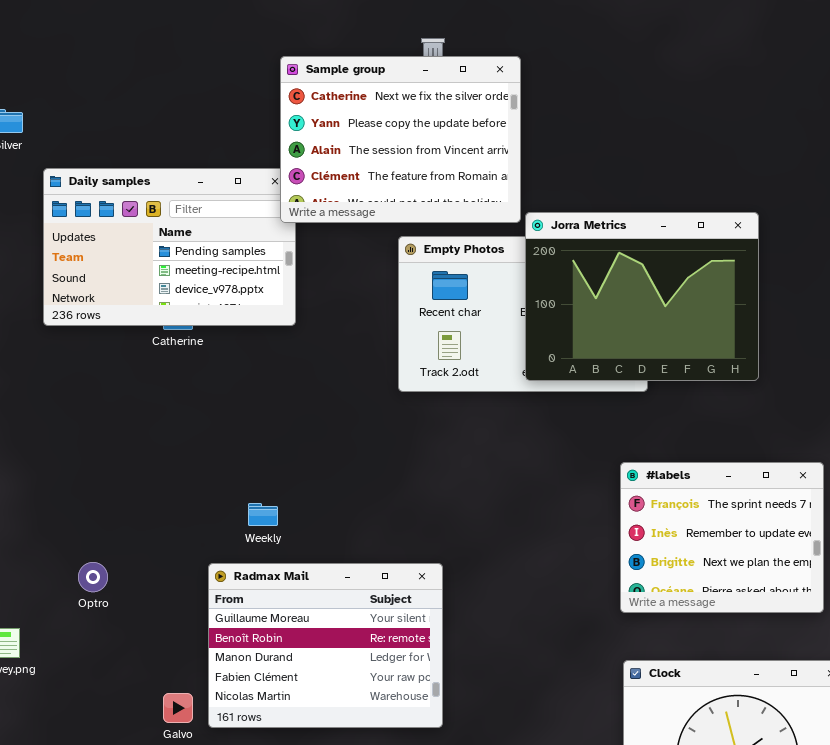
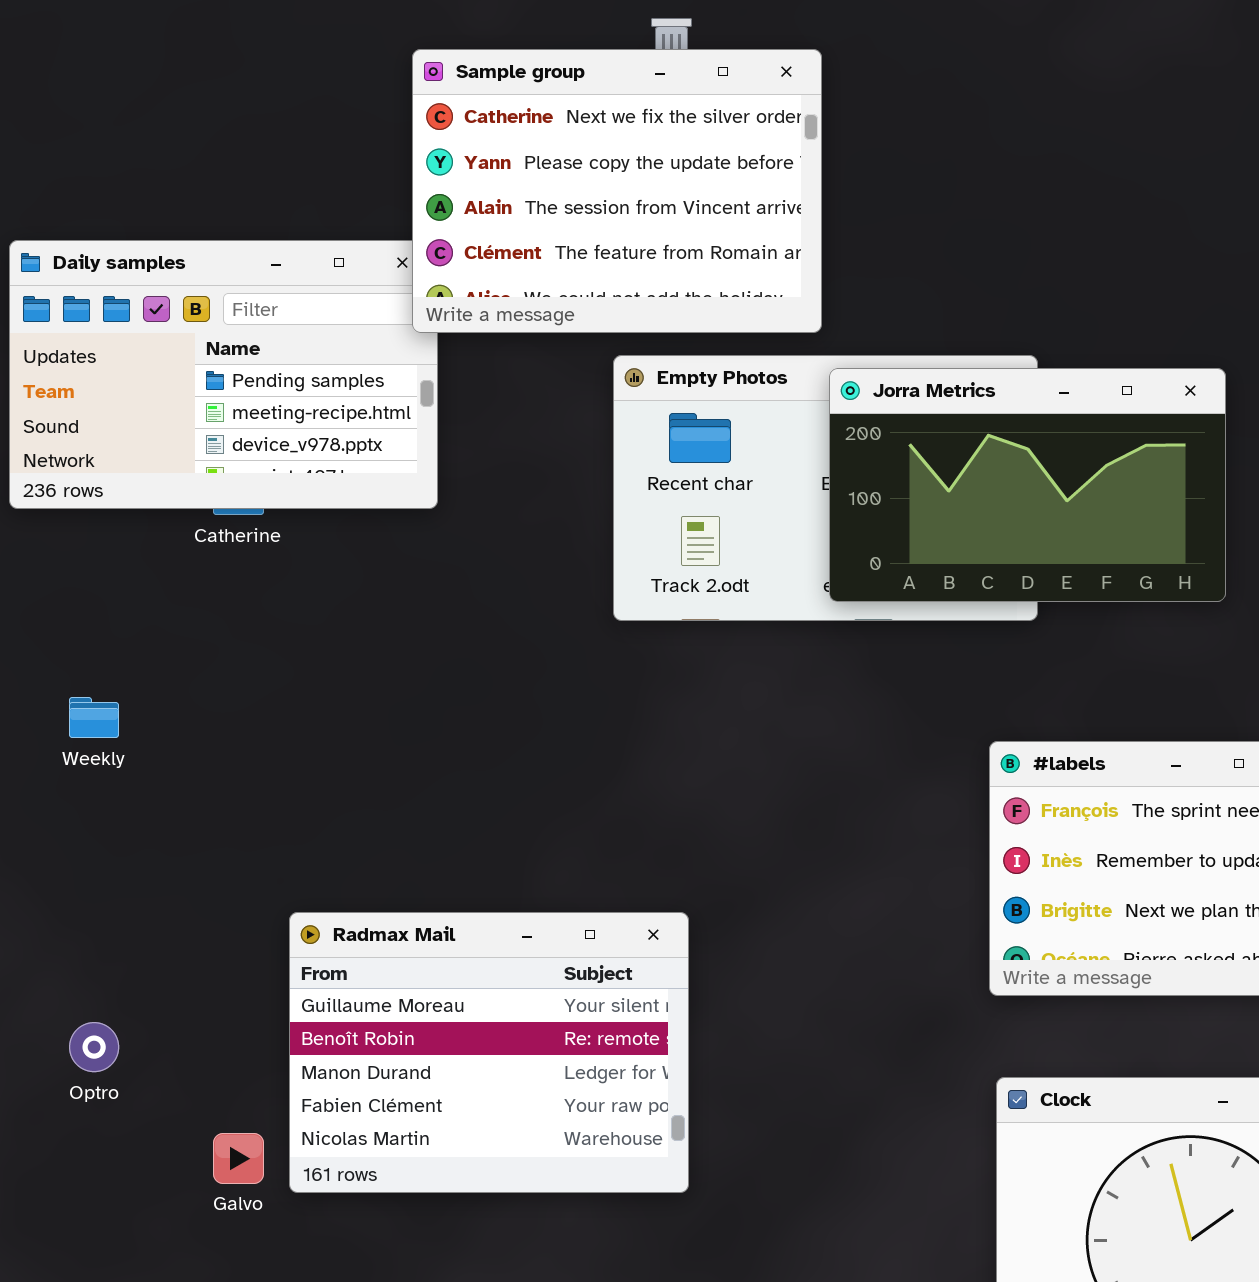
Jorra Metrics: [525,212,759,381] -> [829,368,1226,602], resized
Weekly: [248,503,278,526] -> [69,697,119,738], moved
Optro: [78,562,108,592] -> [69,1022,119,1072], moved

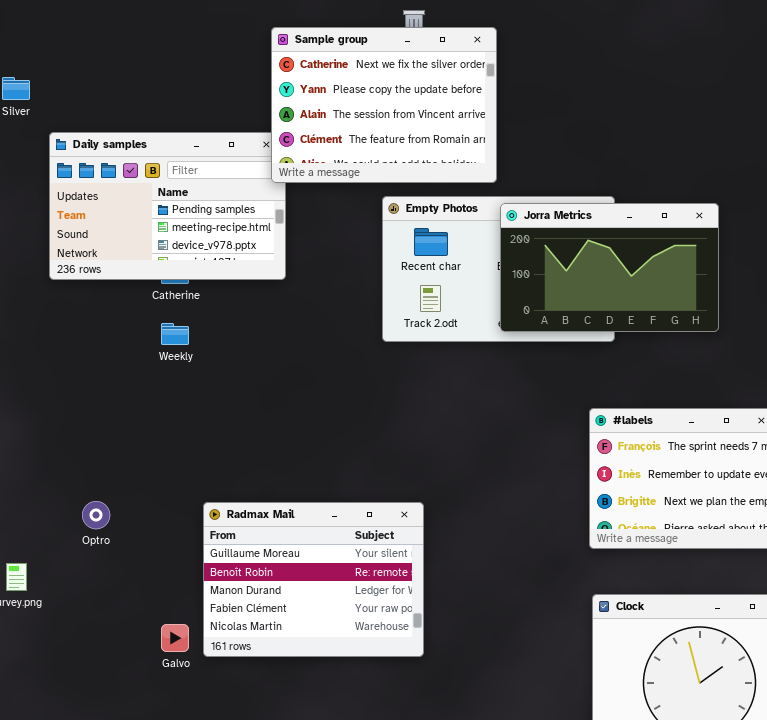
Weekly: [69,697,119,738] -> [161,323,189,345], moved
Optro: [69,1022,119,1072] -> [82,501,110,529], moved

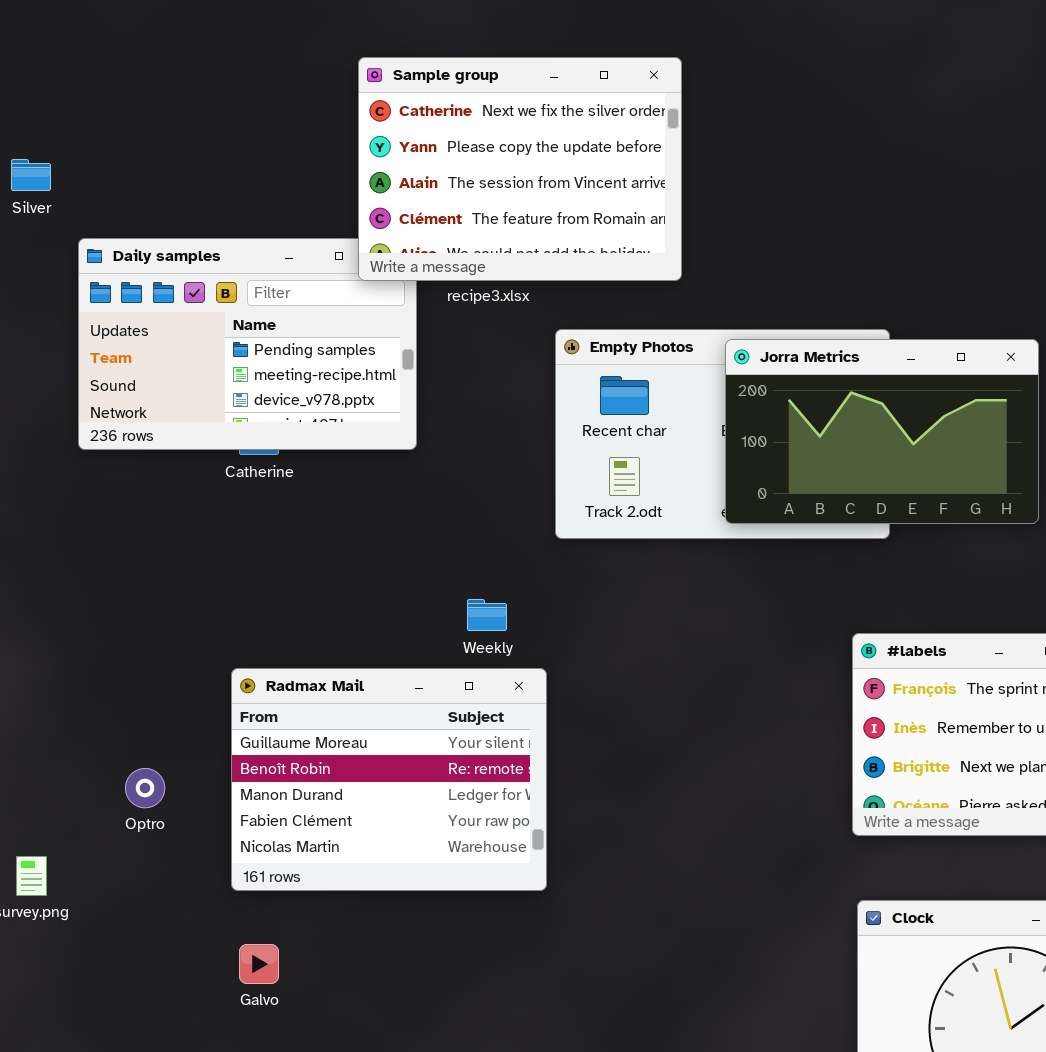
Sample group: [271,27,497,183] -> [358,57,682,281], moved
Weekly: [161,323,189,345] -> [467,599,507,631], moved
Radmax Mail: [203,502,424,657] -> [231,668,547,891], moved

